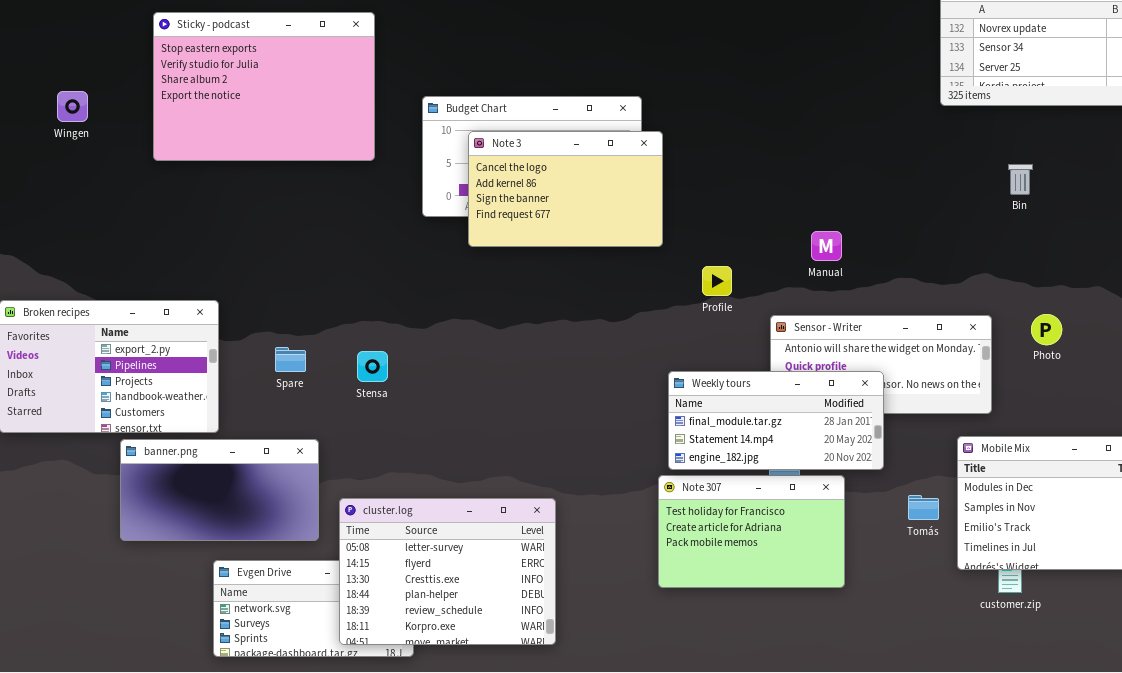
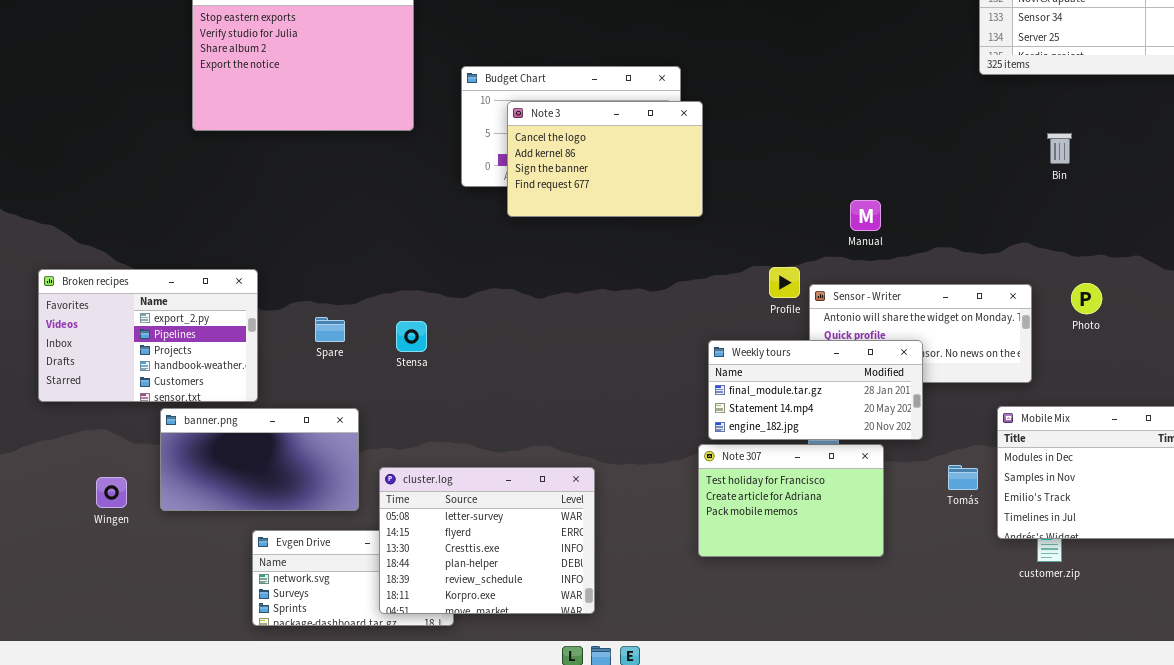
Wingen: [57,91,88,122] -> [96,477,127,508], moved
Profile: [702,266,732,296] -> [769,267,800,298], moved

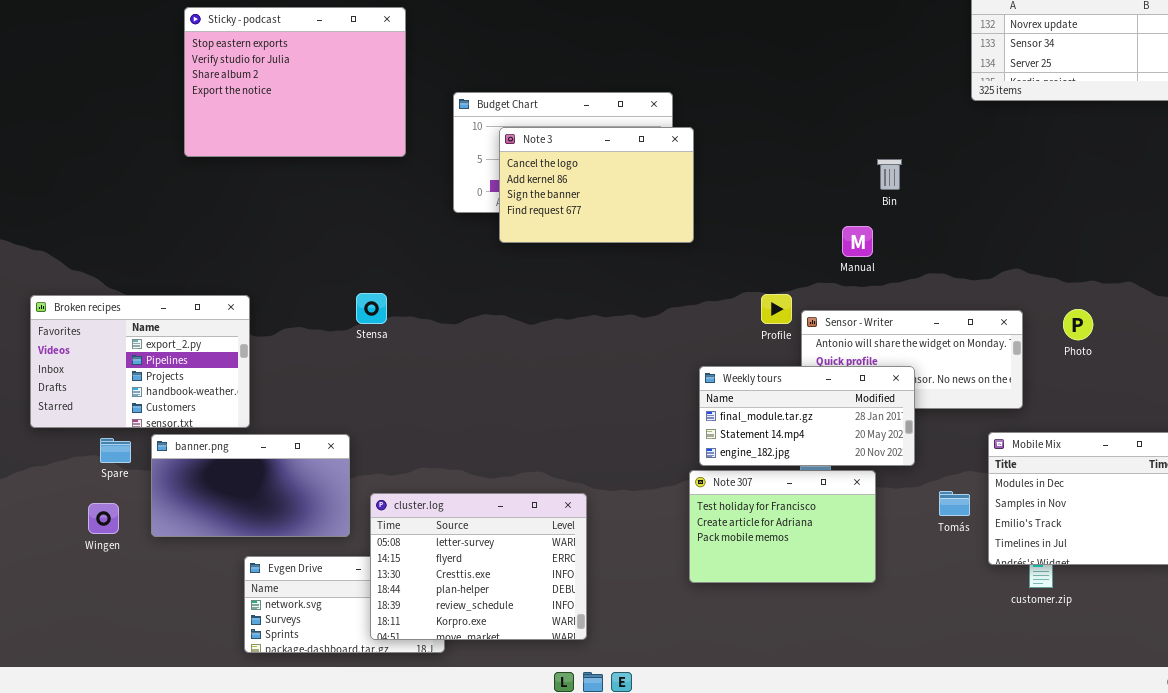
Bin: [1047,133,1072,164] -> [877,159,902,190], moved
Spare: [315,317,345,342] -> [100,438,131,463], moved
Stensa: [396,321,427,352] -> [356,293,387,324], moved

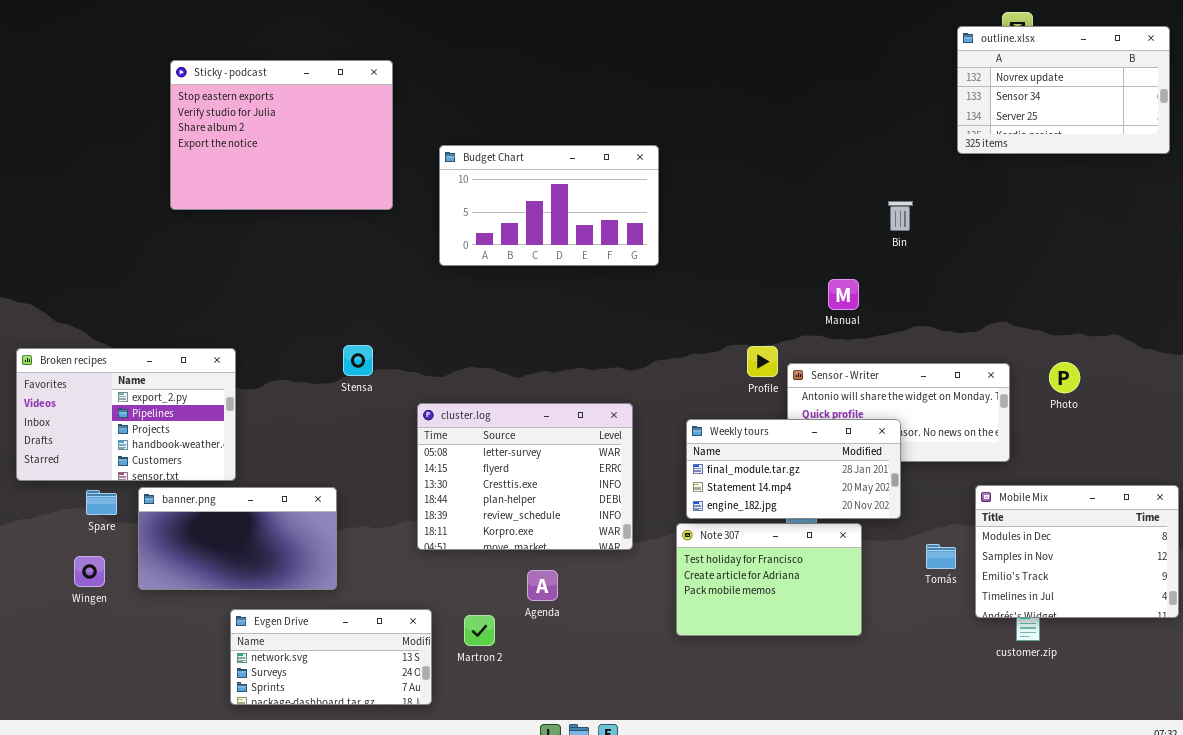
Note 3: [499,127,694,243] -> none, closed
Bin: [877,159,902,190] -> [888,201,913,231], moved
cluster.log: [370,493,587,640] -> [417,403,633,550], moved

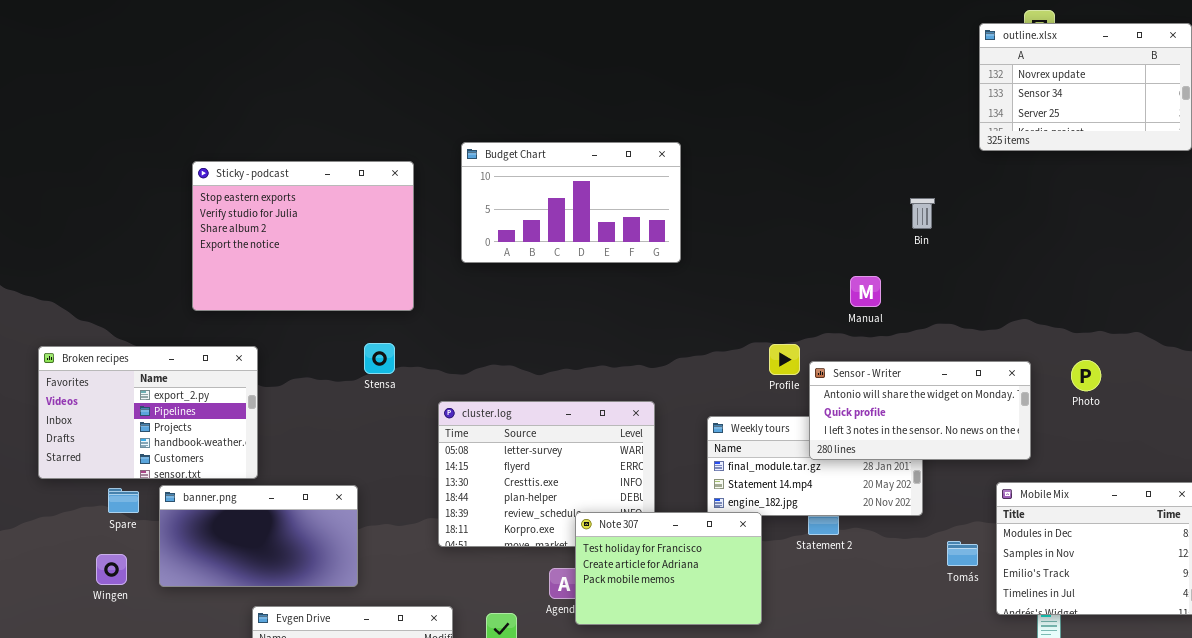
Sticky - podcast: [170,60,393,210] -> [192,161,414,311], moved
Sensor - Writer: [787,363,1010,462] -> [809,361,1031,460], raised
Note 307: [676,523,862,636] -> [575,512,762,625], moved

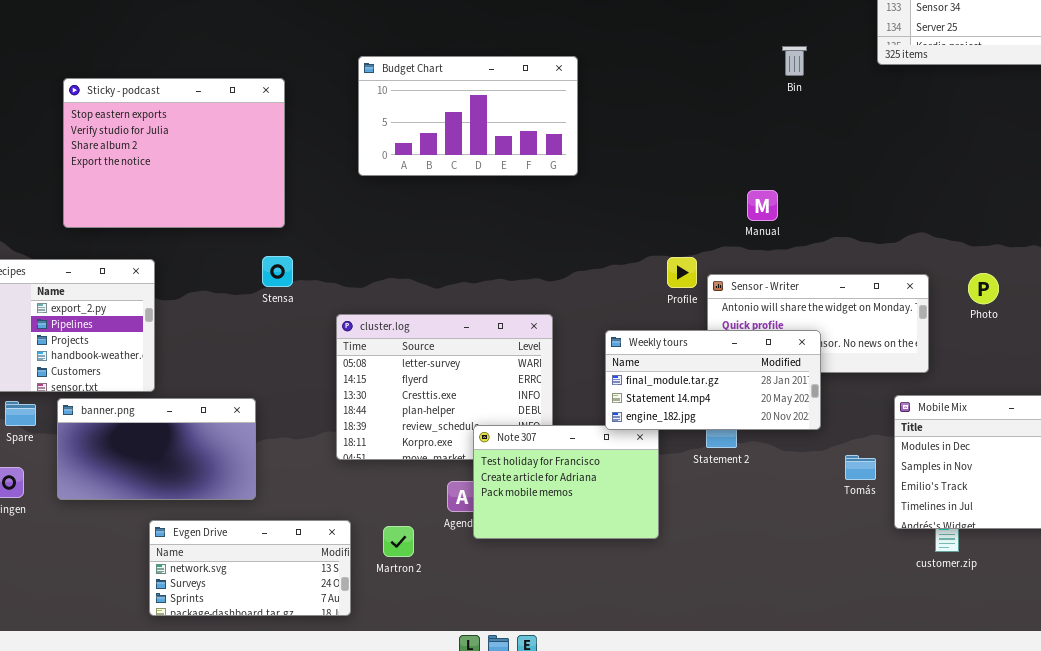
Sticky - podcast: [192,161,414,311] -> [63,78,285,228], moved
Bin: [910,198,935,229] -> [782,46,807,76], moved
Weekly tours: [707,416,923,516] -> [605,330,821,430], raised

